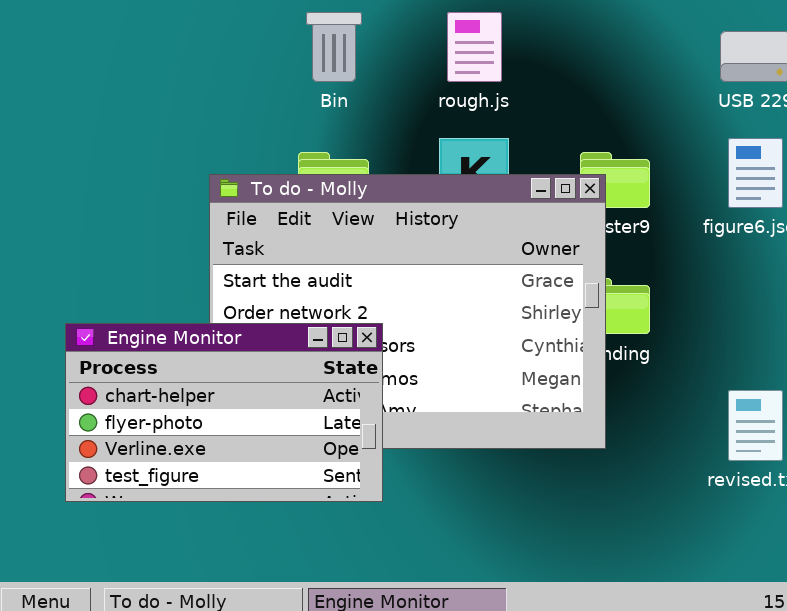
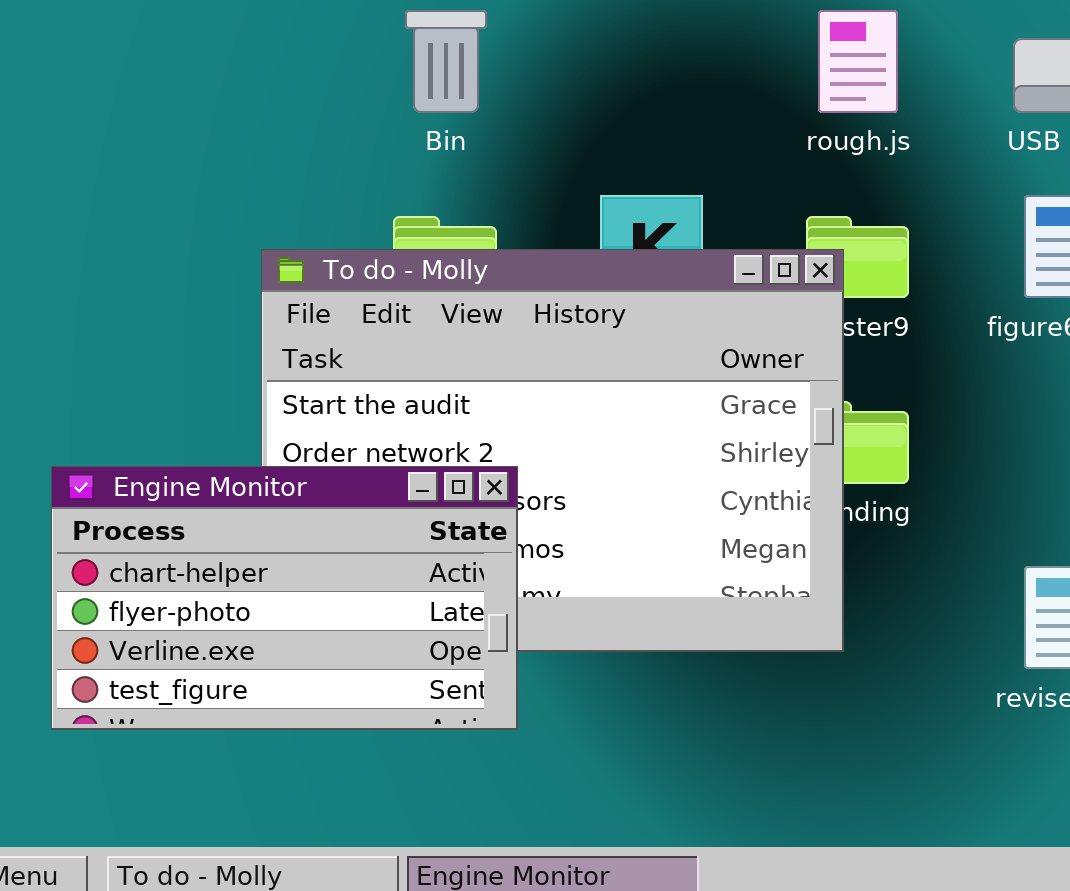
rough.js: [447,12,502,82] -> [818,10,898,113], moved

